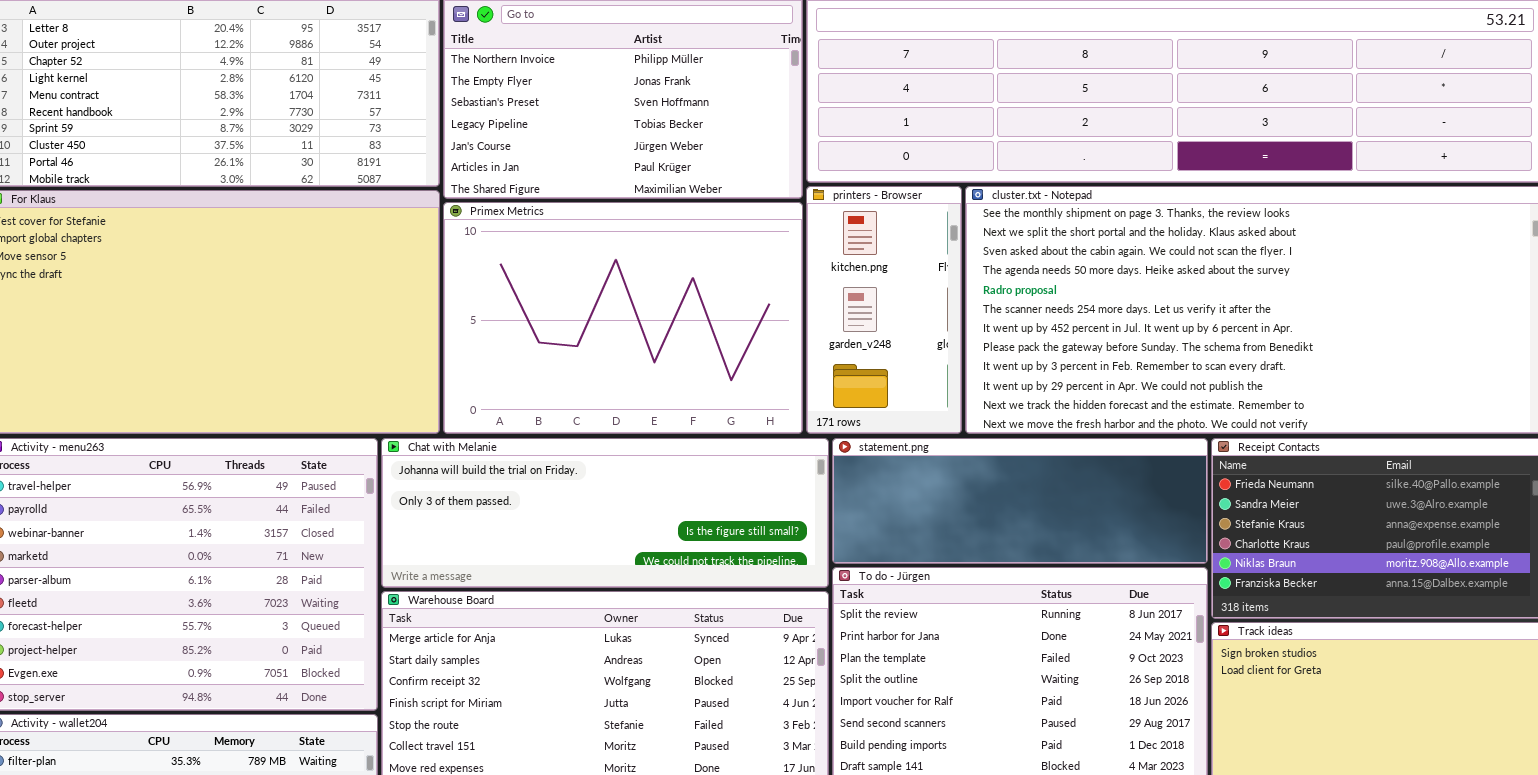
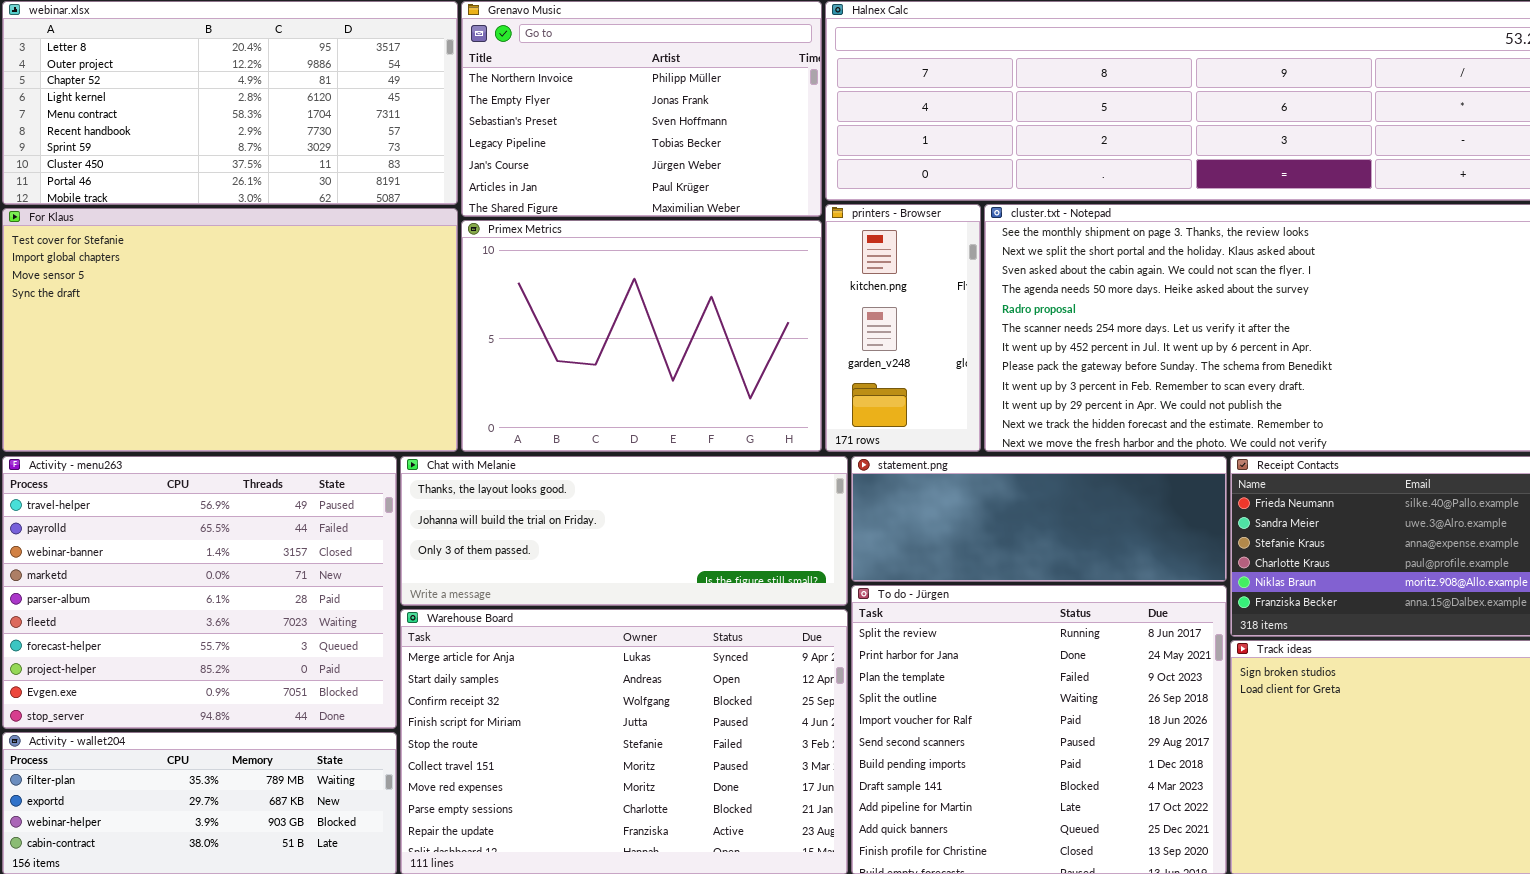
Chat with Melanie: [381,438,829,588] -> [400,456,848,606], scrolled up 1 row

